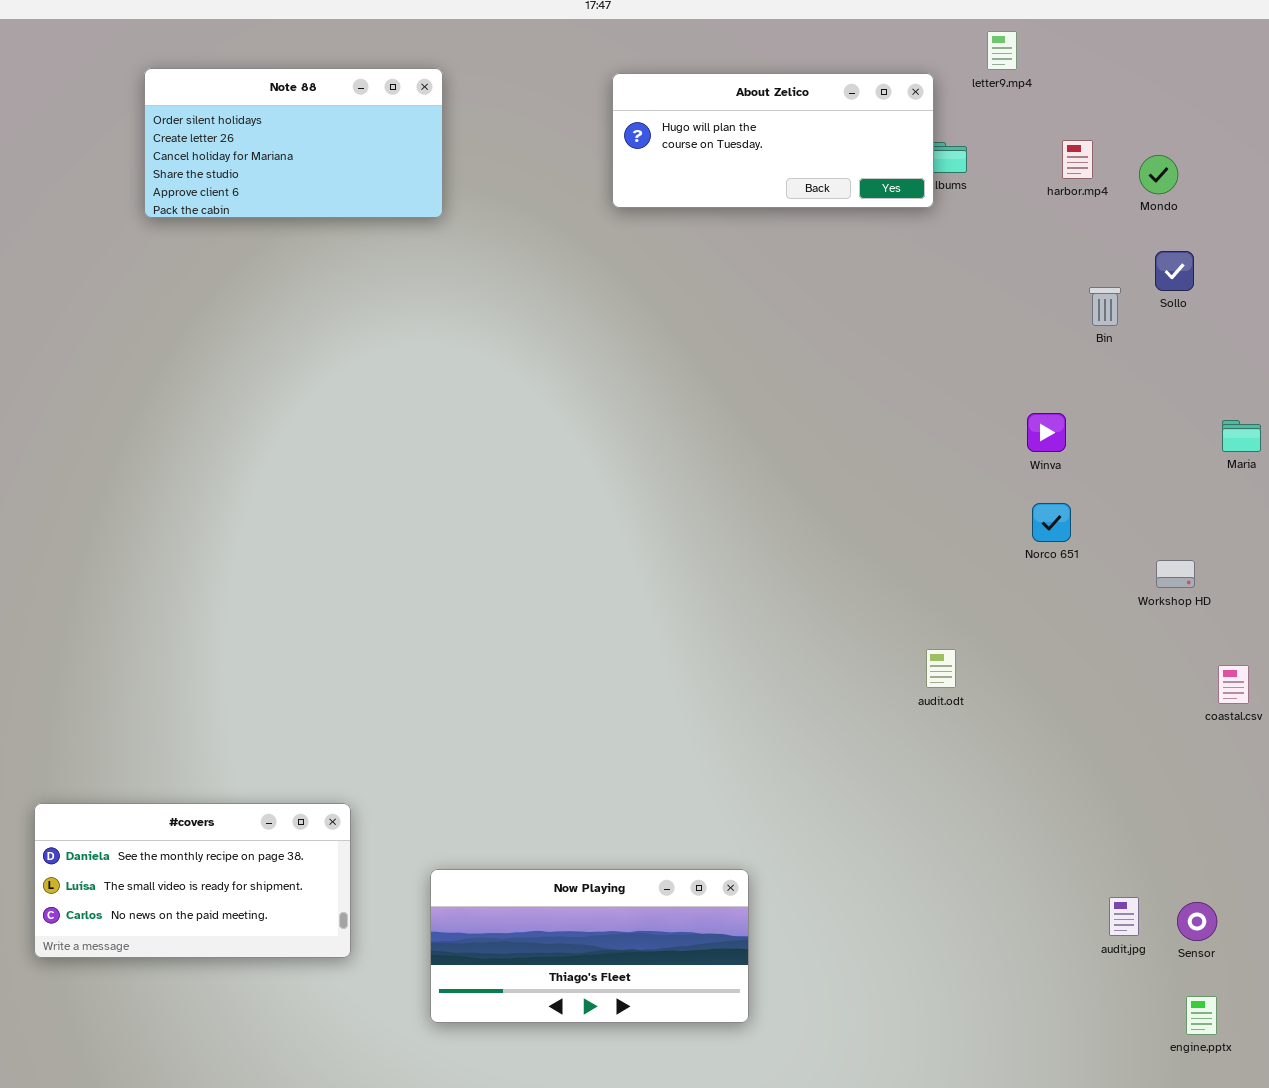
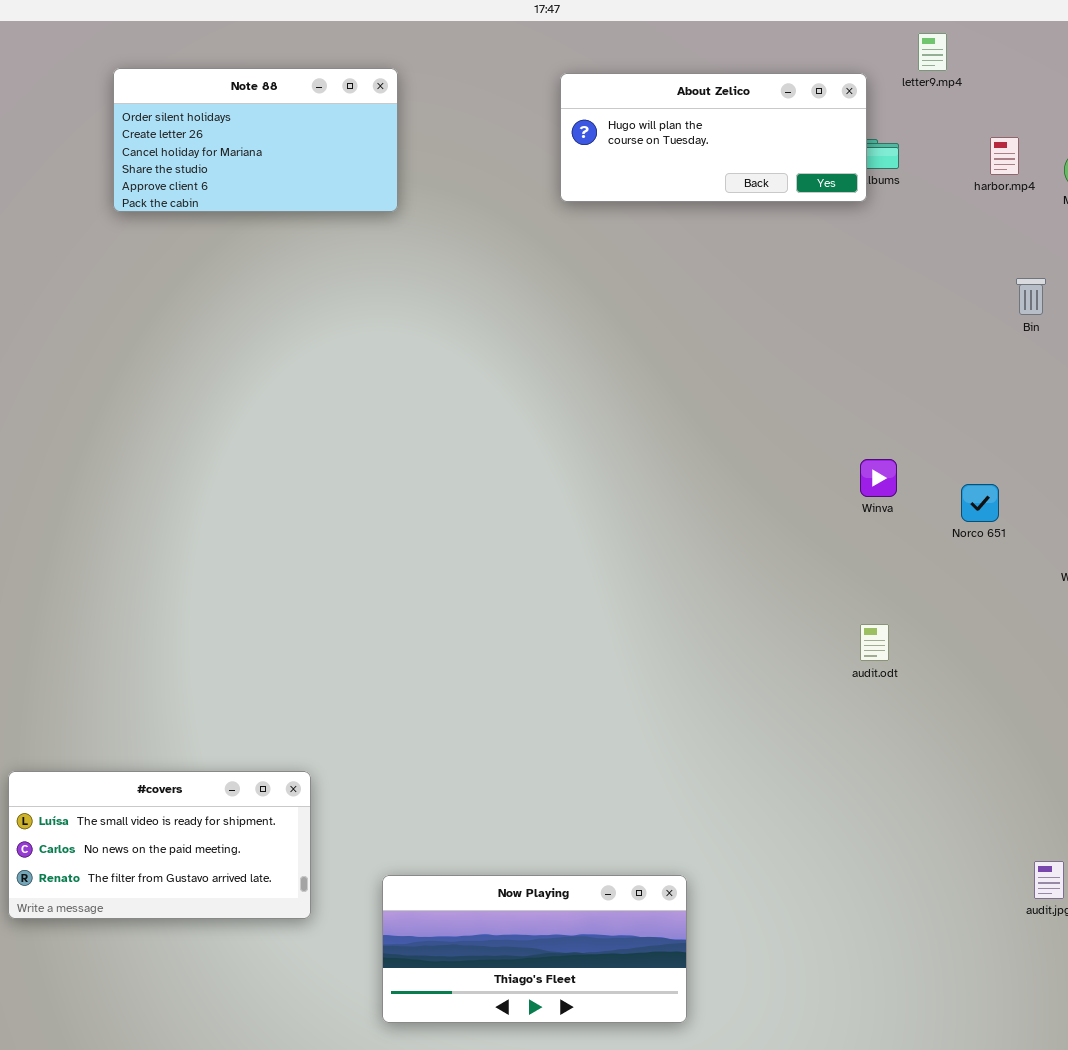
Winva: [1027,413,1066,452] -> [860,459,897,497], moved
#covers: [34,803,351,958] -> [8,771,311,919], scrolled down 1 row
Now Playing: [430,869,749,1023] -> [382,875,687,1023], moved

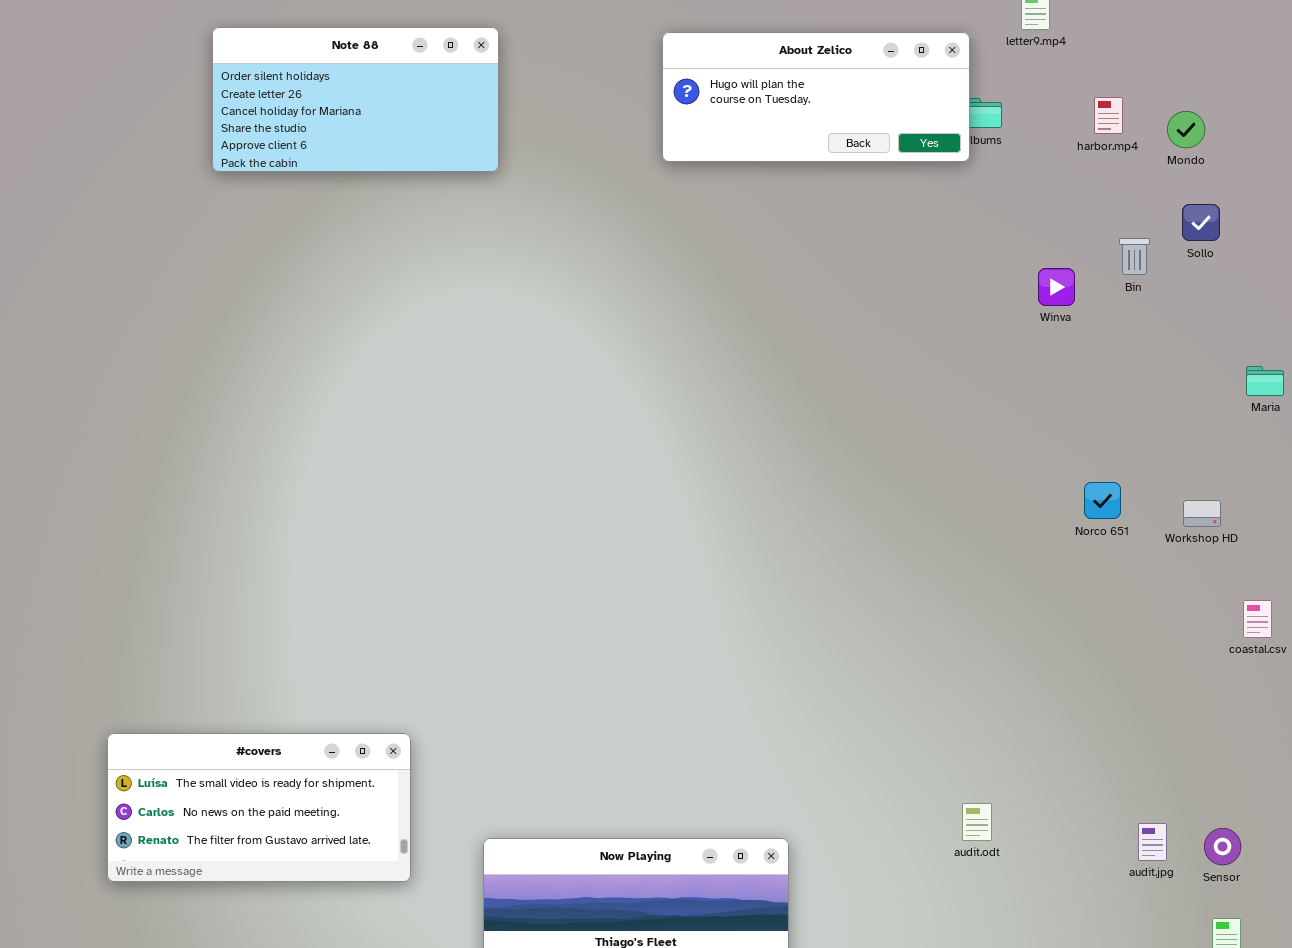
Winva: [860,459,897,497] -> [1038,268,1075,306], moved
Norco 651: [961,484,999,522] -> [1084,482,1121,519], moved
audit.odt: [860,624,889,661] -> [962,803,992,841], moved

